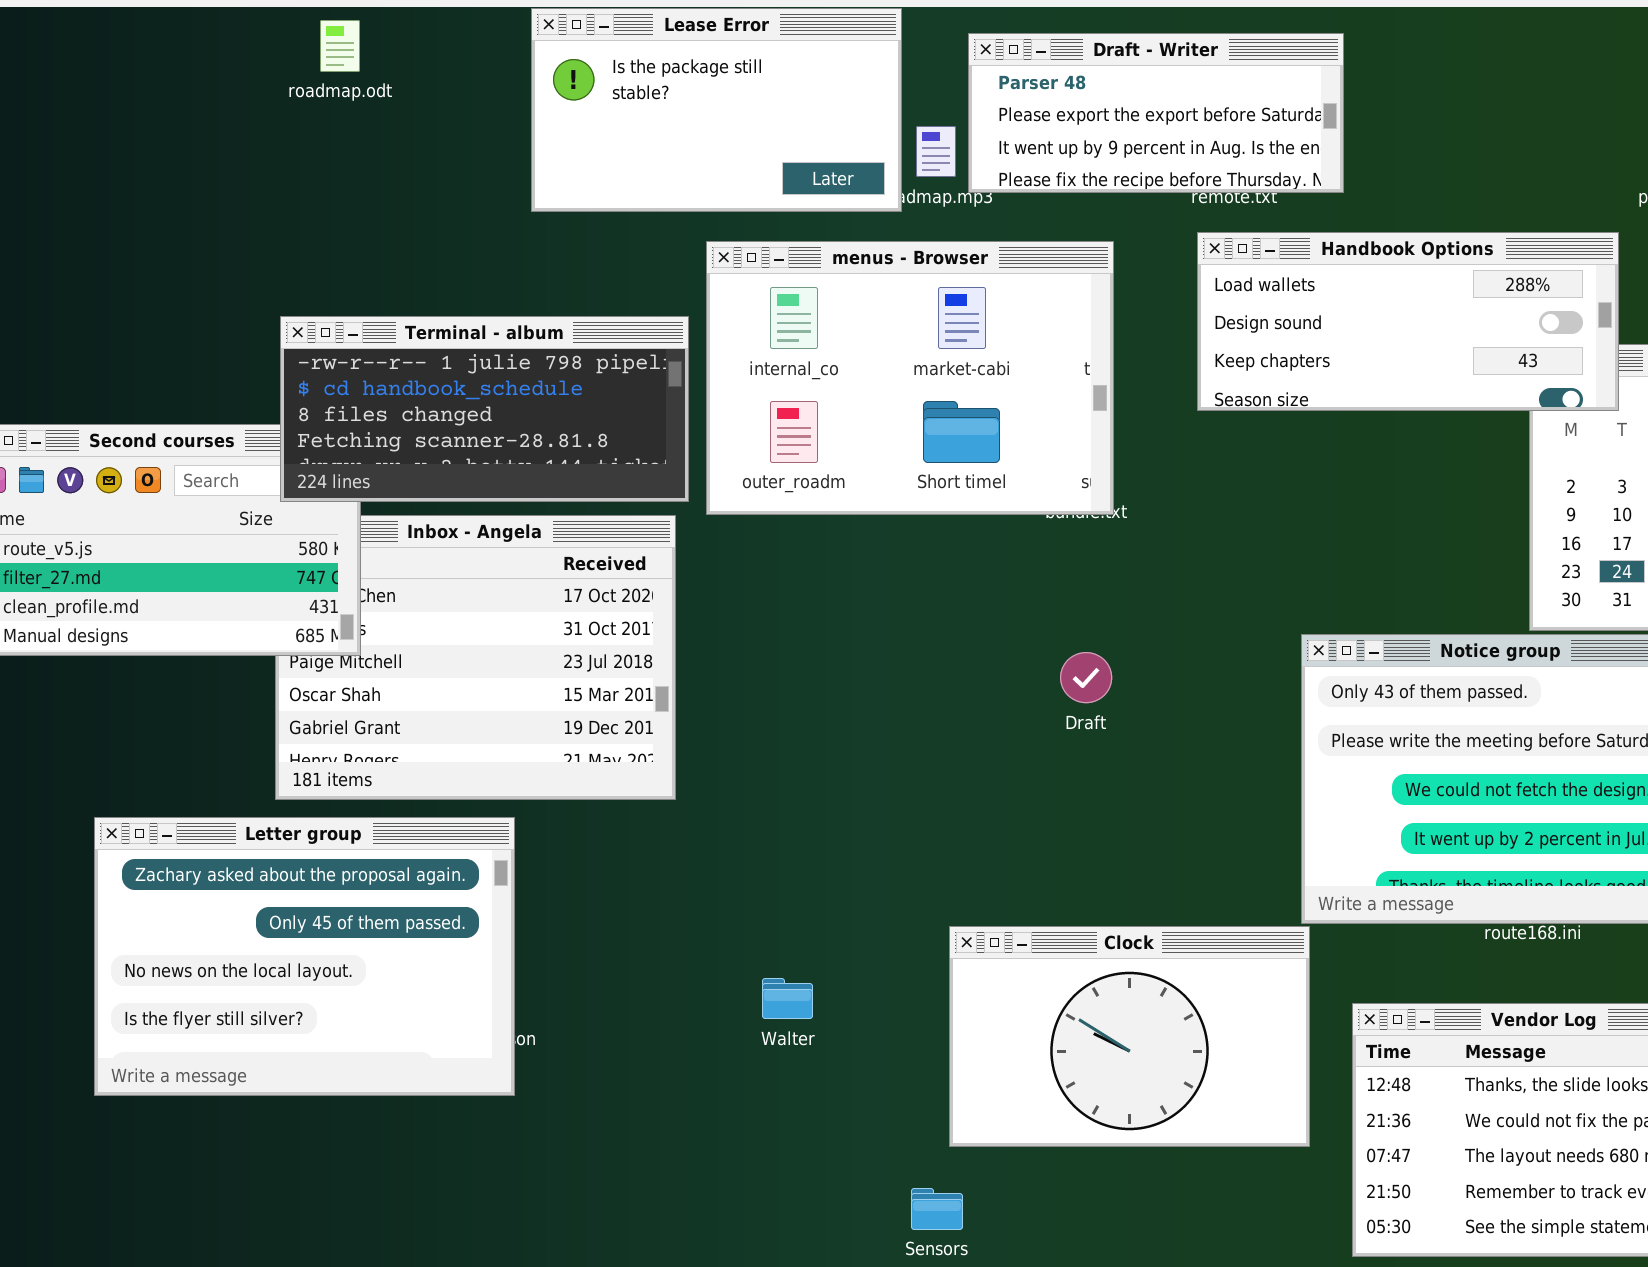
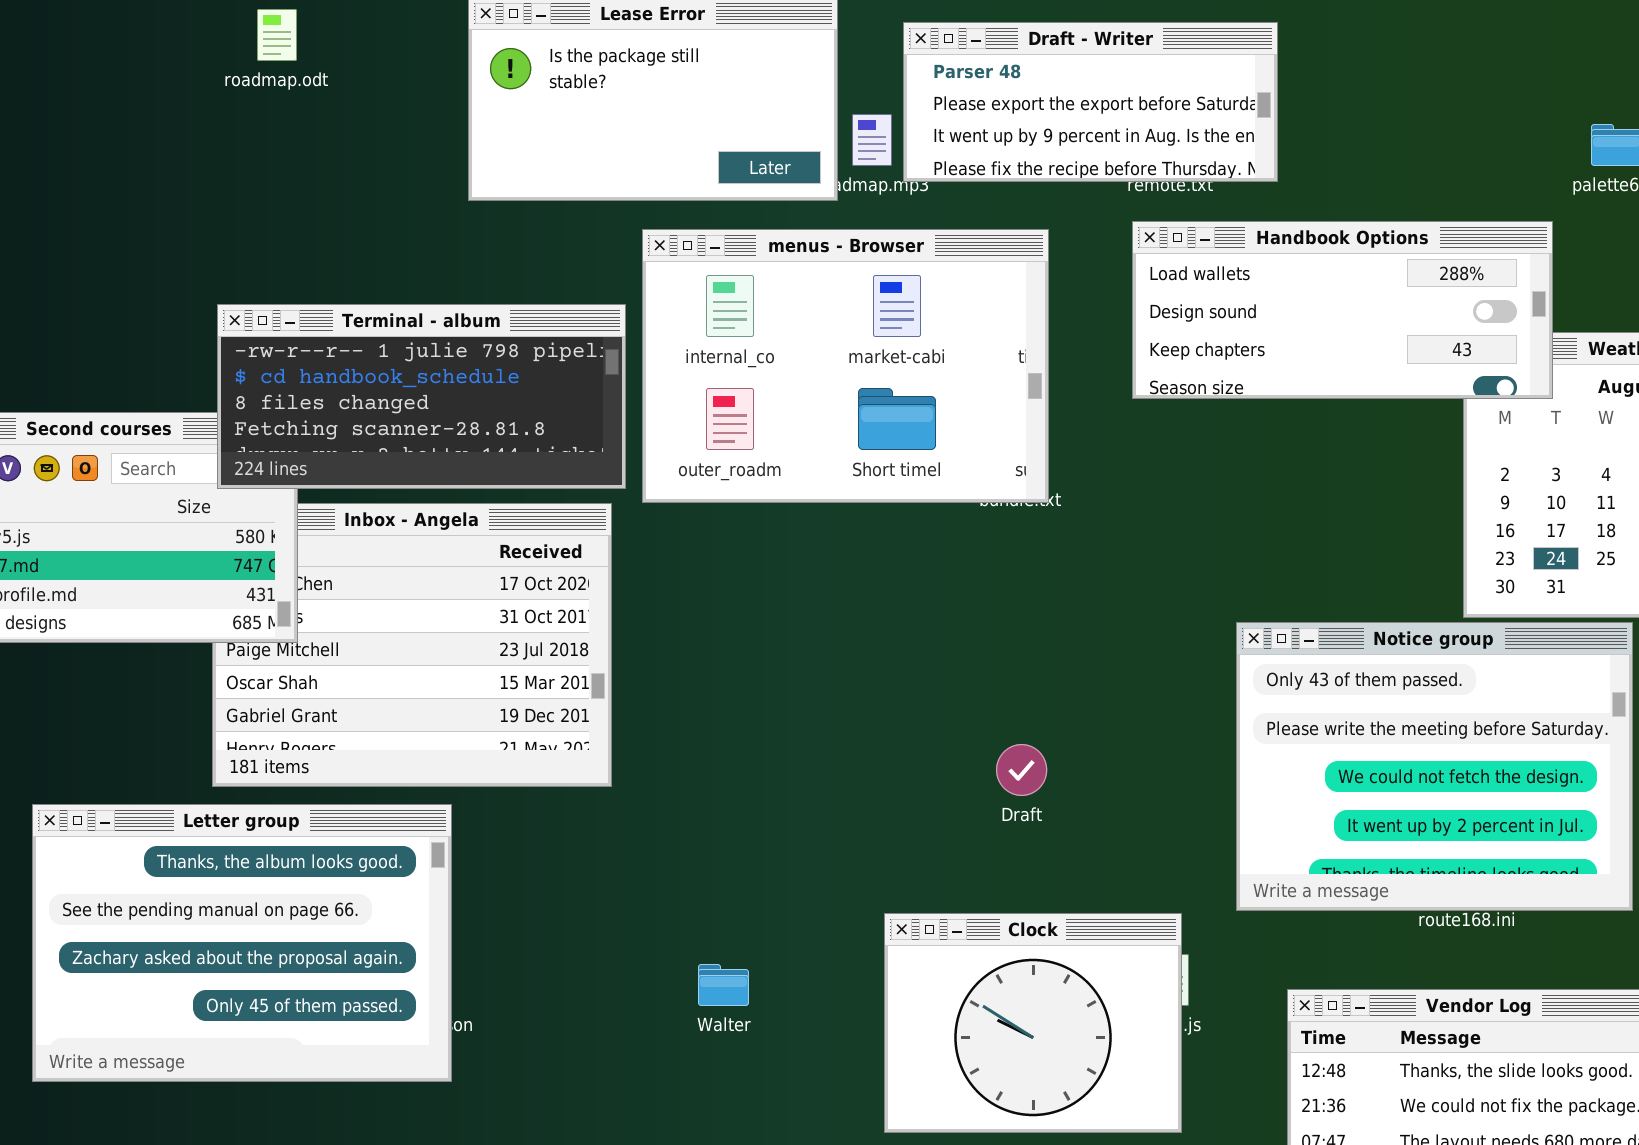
Draft: [1060,652,1112,703] -> [996,744,1047,796], moved
Letter group: [94,817,515,1096] -> [32,804,452,1082], scrolled up 2 rows
Clock: [949,926,1310,1147] -> [884,913,1182,1133], resized

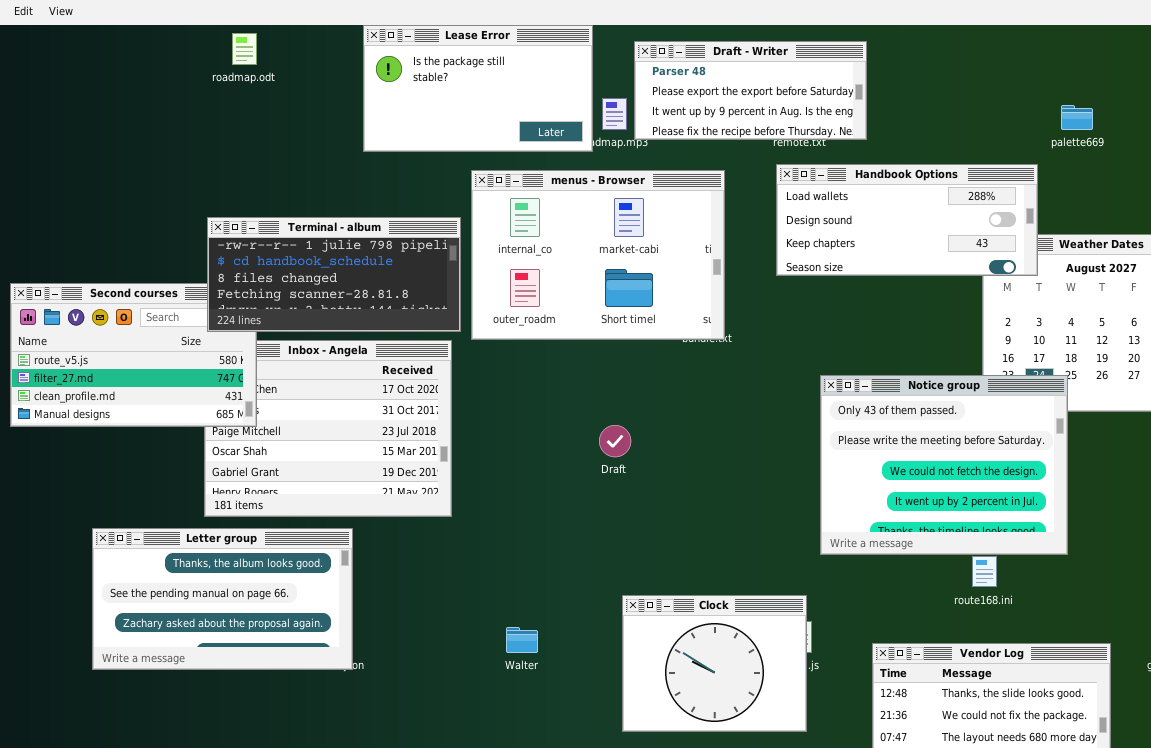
Notice group: [1236,622,1633,911] -> [820,375,1068,555], moved
Draft: [996,744,1047,796] -> [599,425,631,457], moved
Letter group: [32,804,452,1082] -> [92,528,353,670], resized

